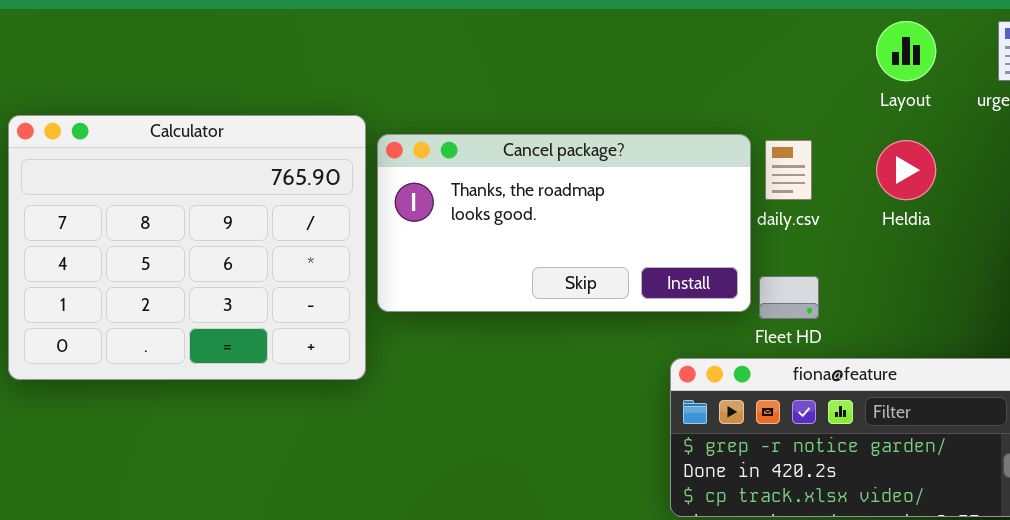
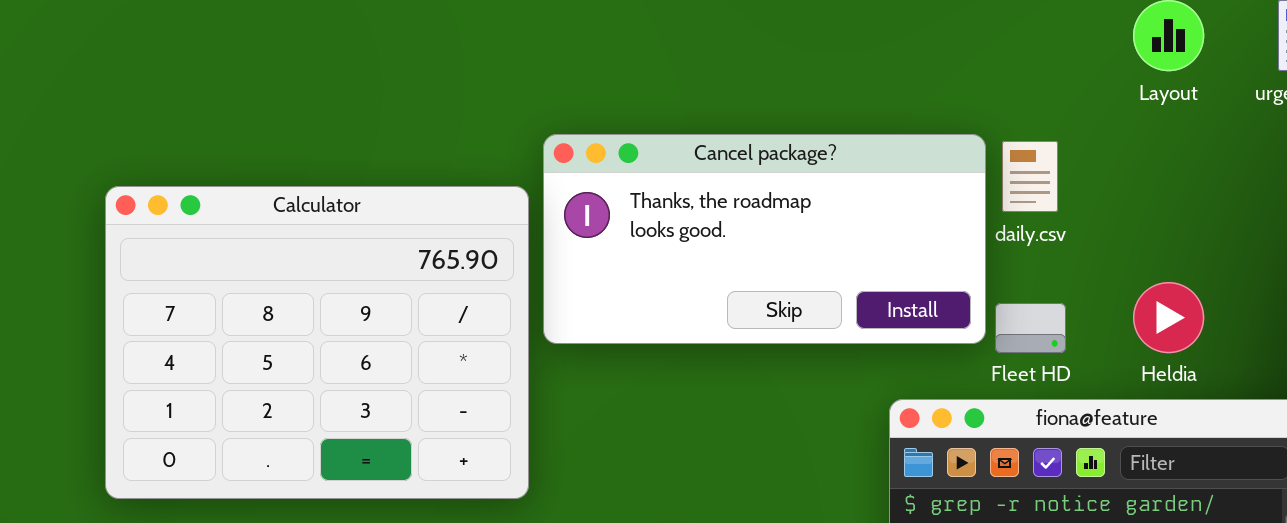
Calculator: [8,115,366,380] -> [105,186,529,499], moved
Heldia: [876,140,936,200] -> [1133,282,1204,353], moved

